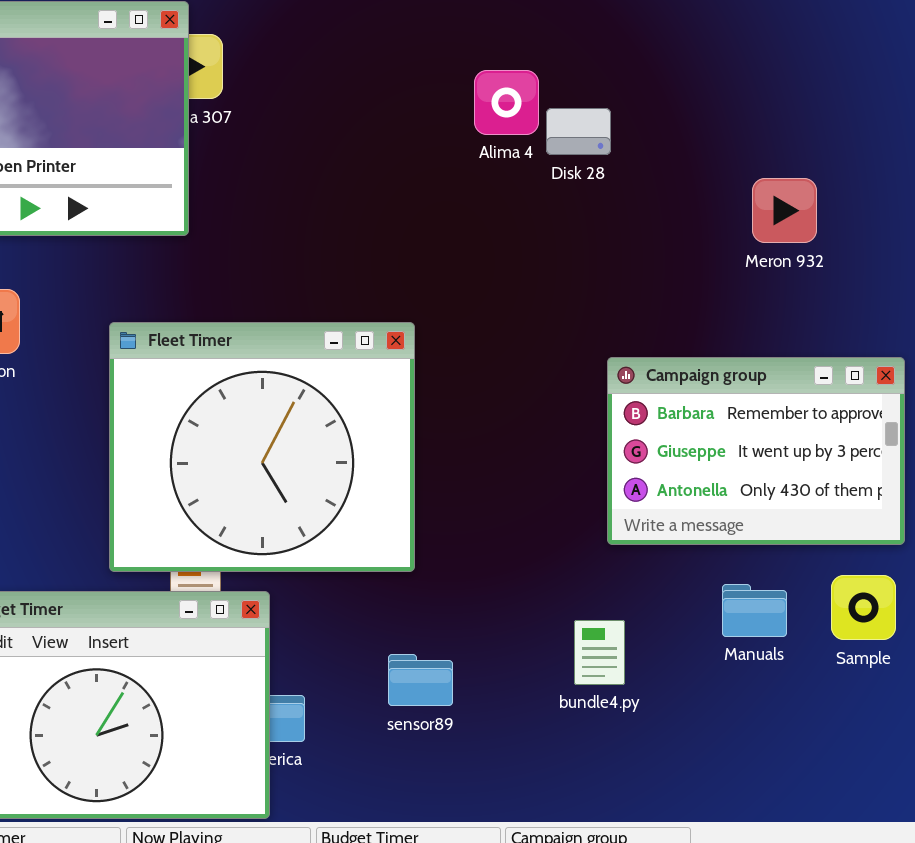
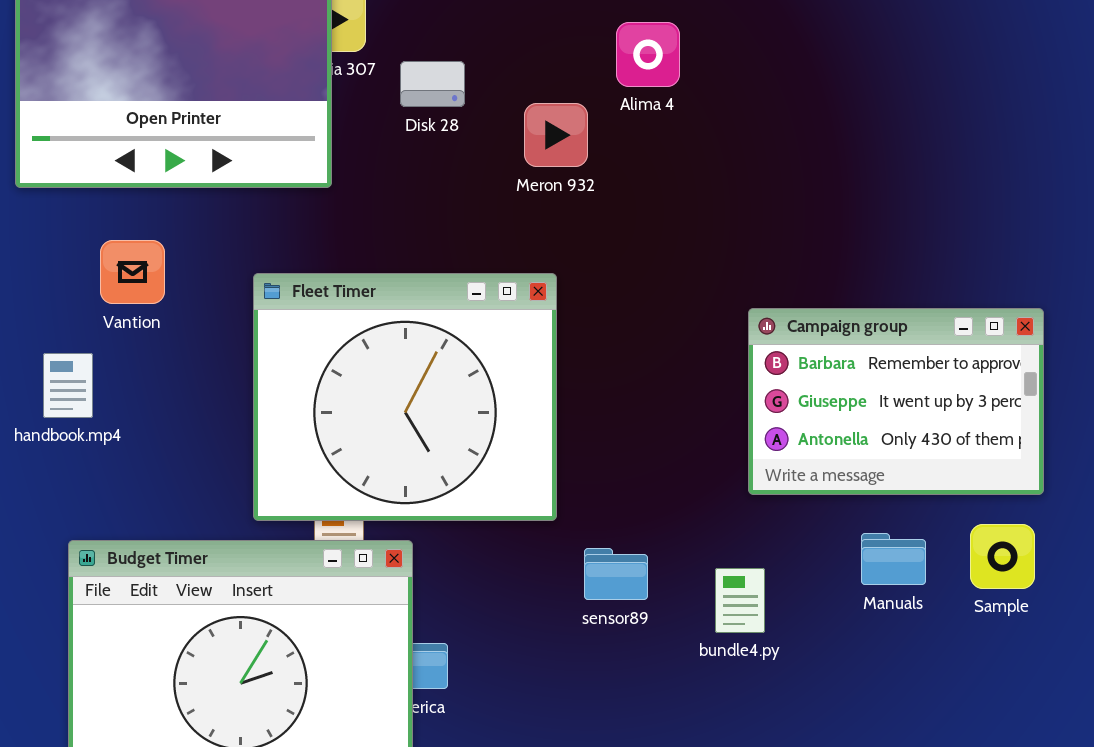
Disk 28: [546,108,611,155] -> [400,61,465,107], moved
Meron 932: [752,178,817,243] -> [524,103,588,167], moved
sensor89: [388,654,453,706] -> [584,548,648,600], moved

